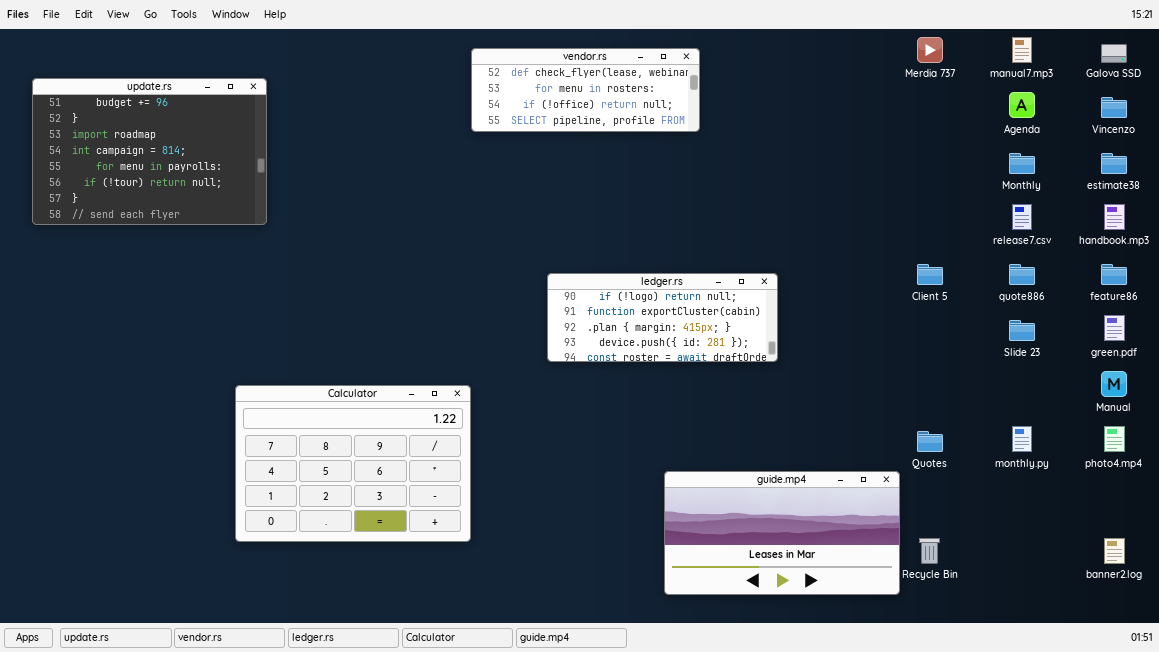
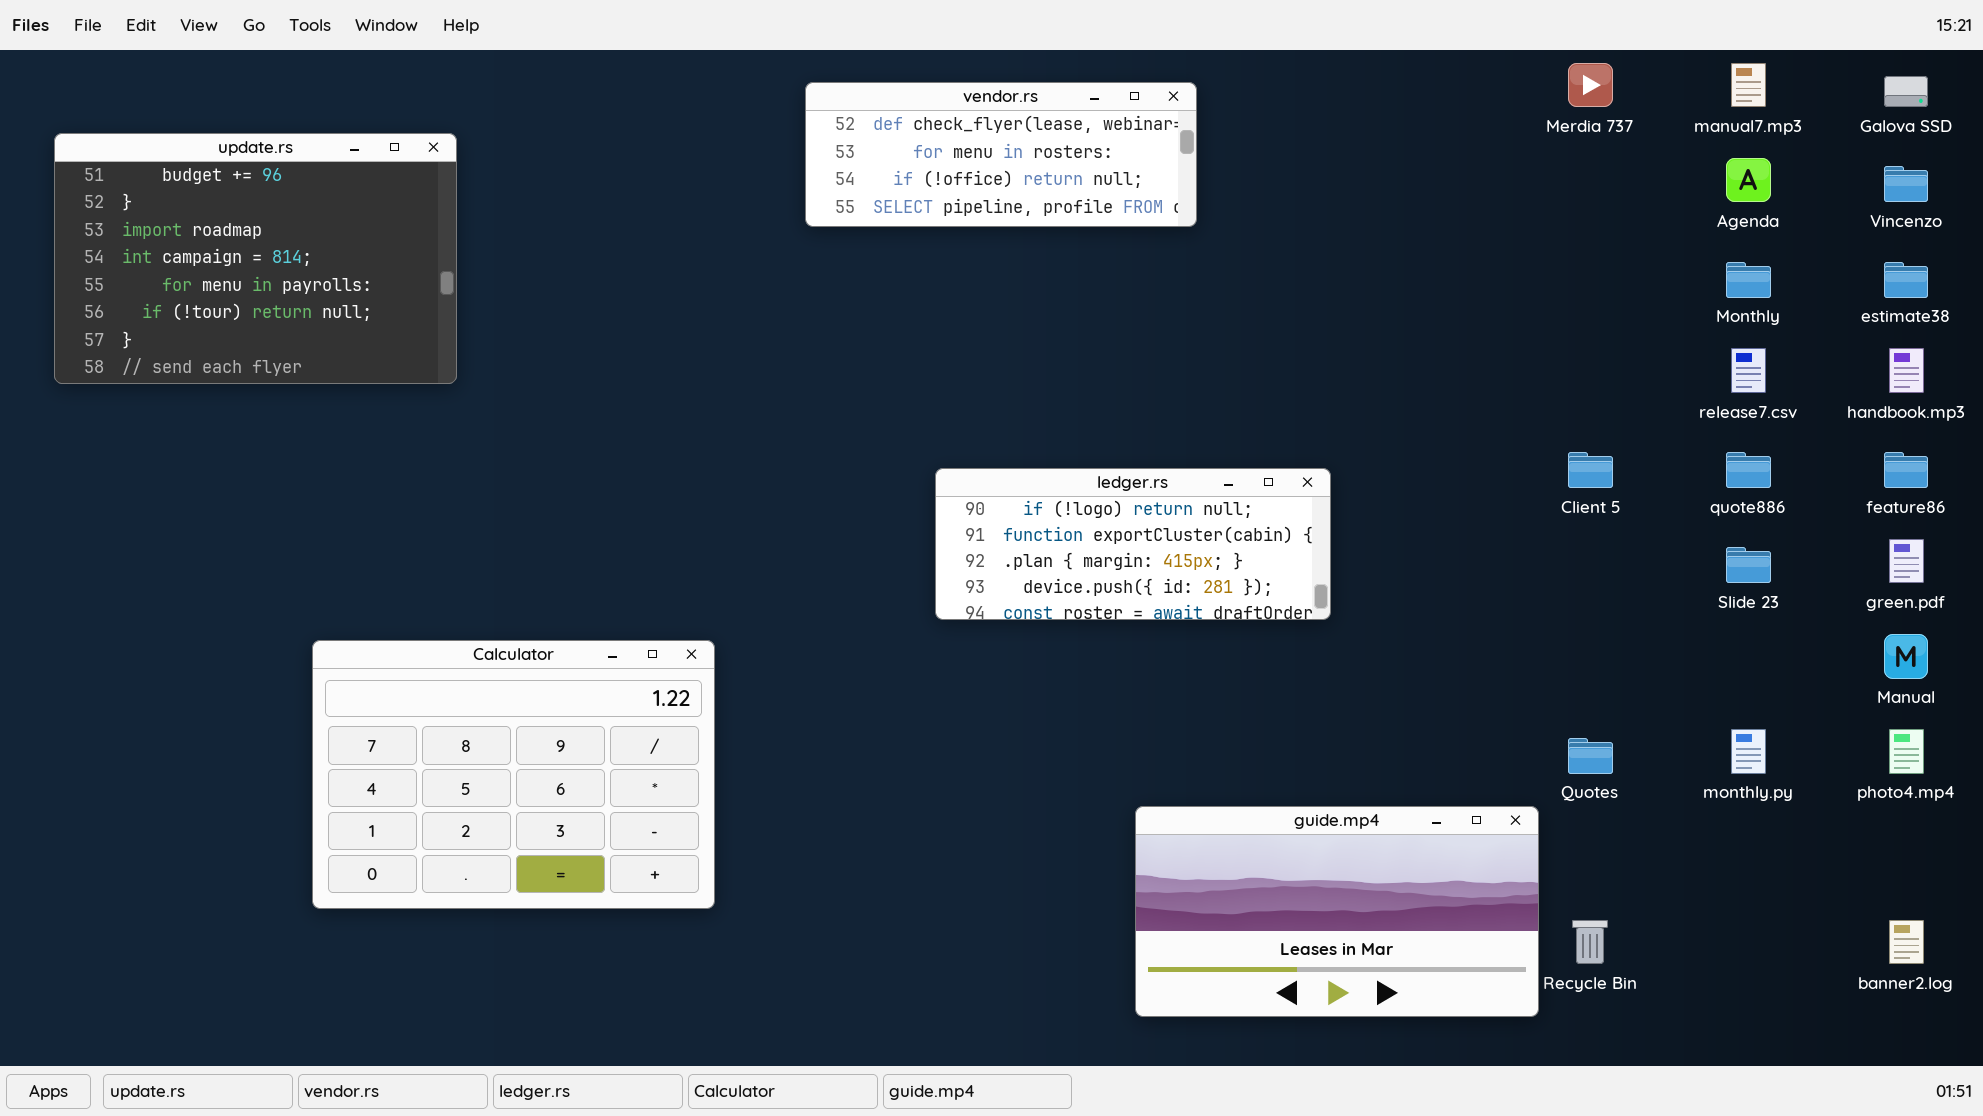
Calculator: [235,385,471,542] -> [312,640,715,909], moved

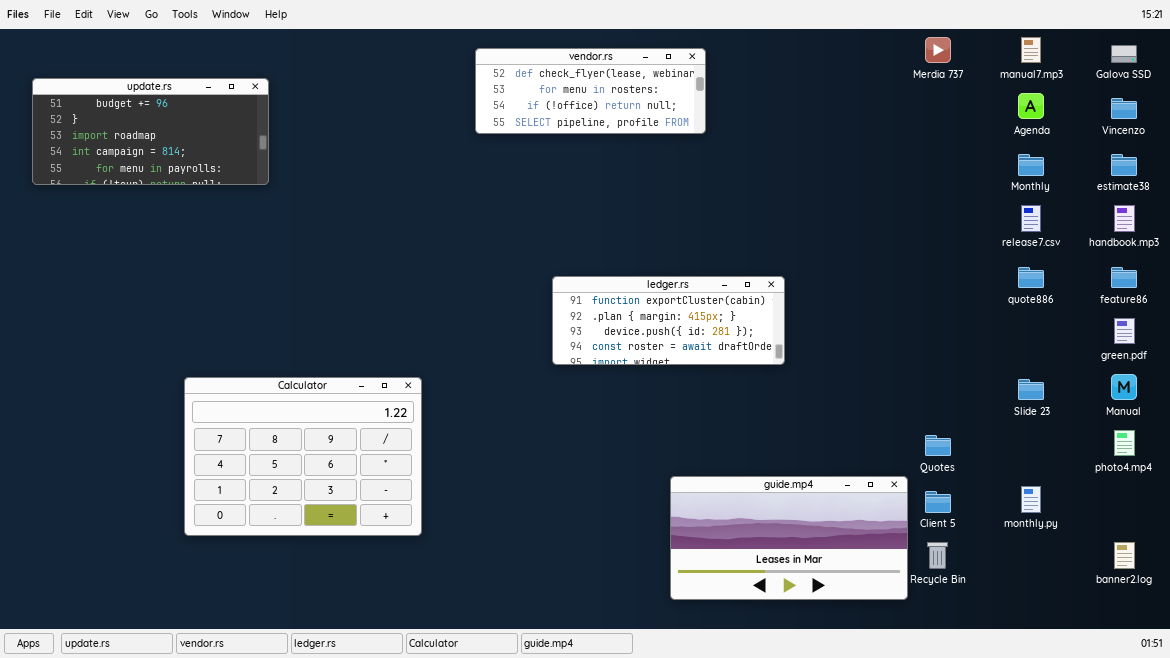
update.rs: [54,133,457,384] -> [32,78,269,185], resized
Client 5: [1568,452,1613,488] -> [925,491,951,513], moved
ledger.rs: [935,468,1331,620] -> [552,276,785,365], scrolled down 1 row
Slide 23: [1726,547,1771,583] -> [1018,379,1044,400], moved
monthly.py: [1731,729,1766,774] -> [1021,486,1041,513], moved

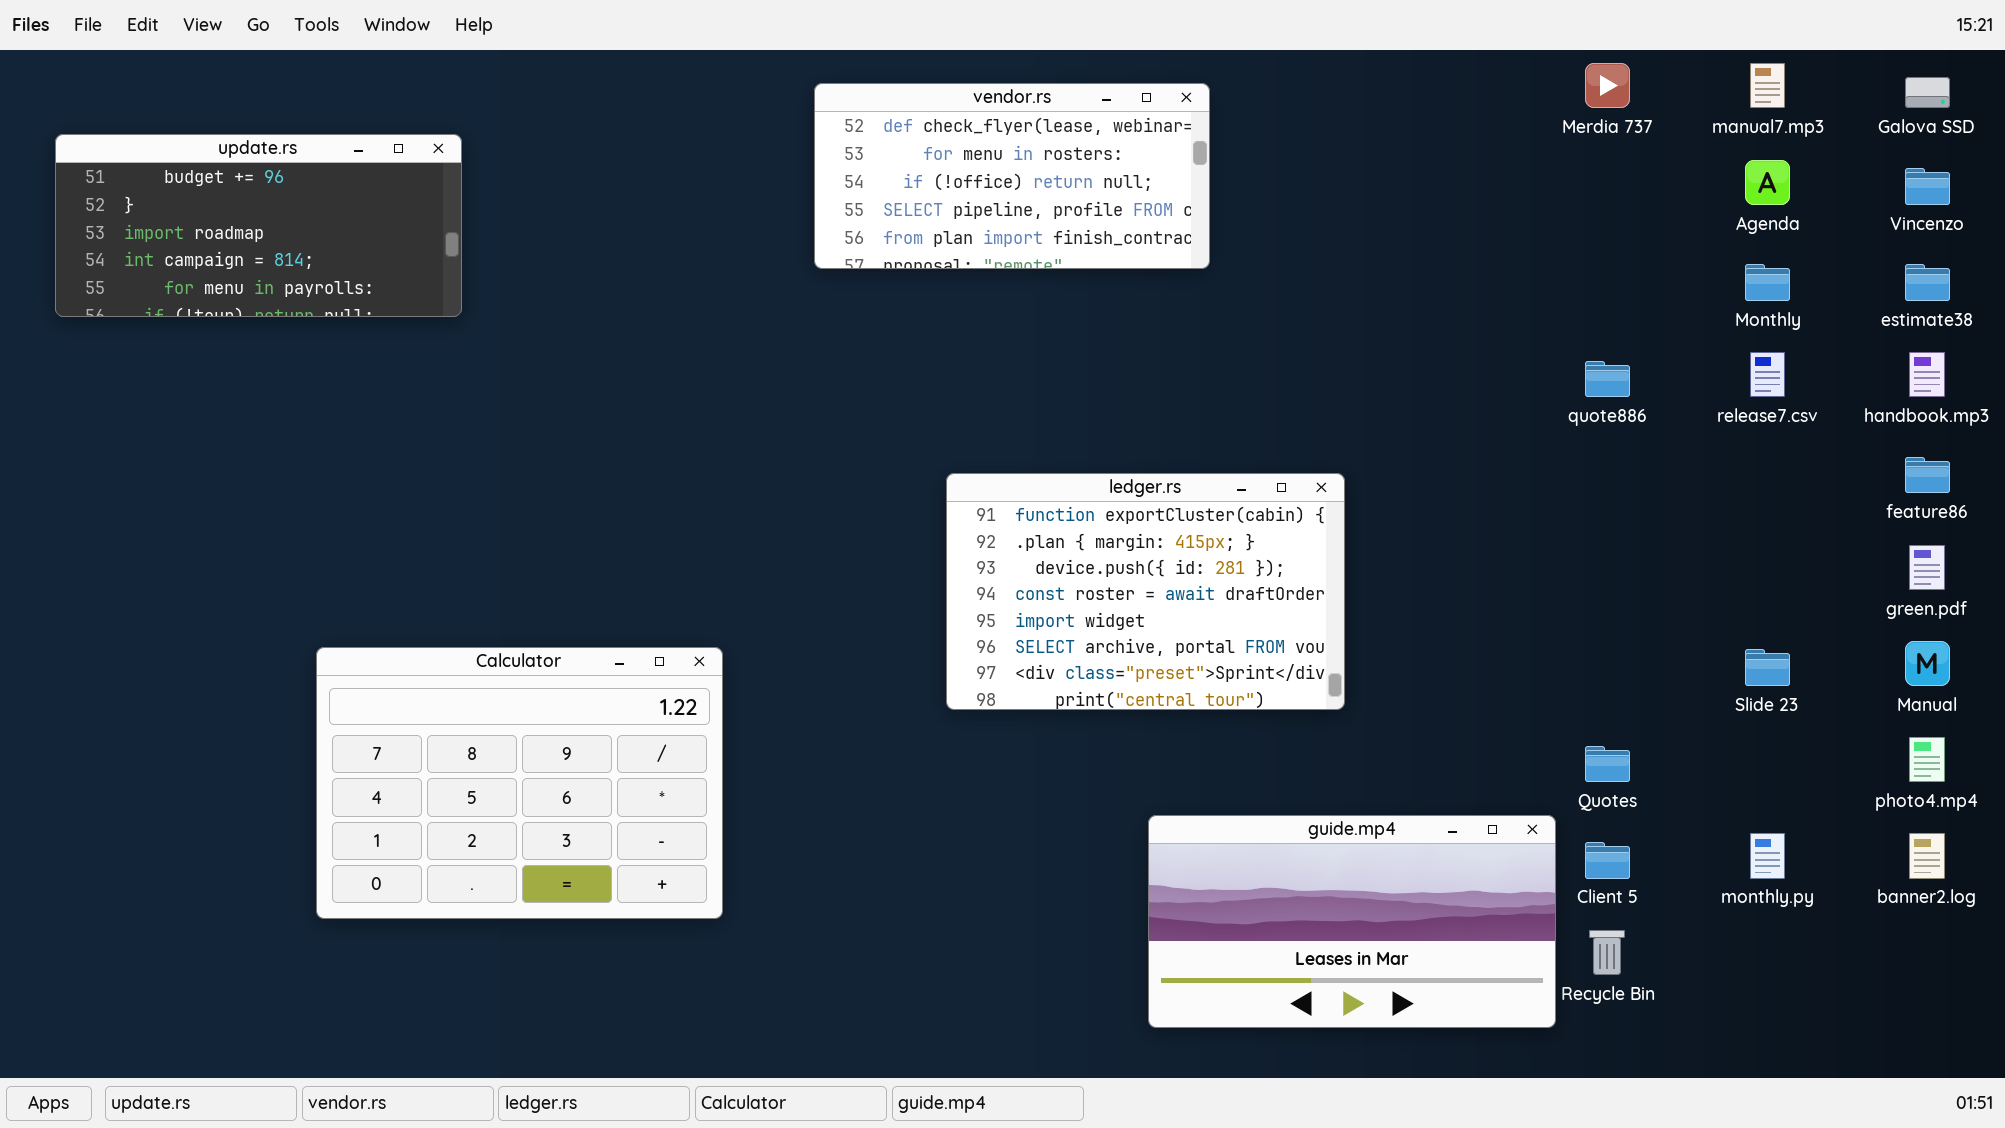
vendor.rs: [475,48,706,134] -> [814,83,1210,269], resized
quote886: [1018,267,1044,288] -> [1585,361,1630,397], moved
ledger.rs: [552,276,785,365] -> [946,473,1345,710], resized
banner2.log: [1114,542,1135,569] -> [1909,833,1945,879], moved

